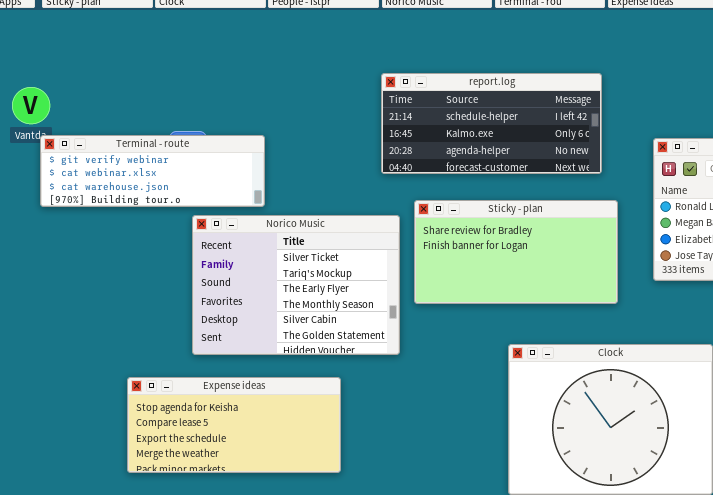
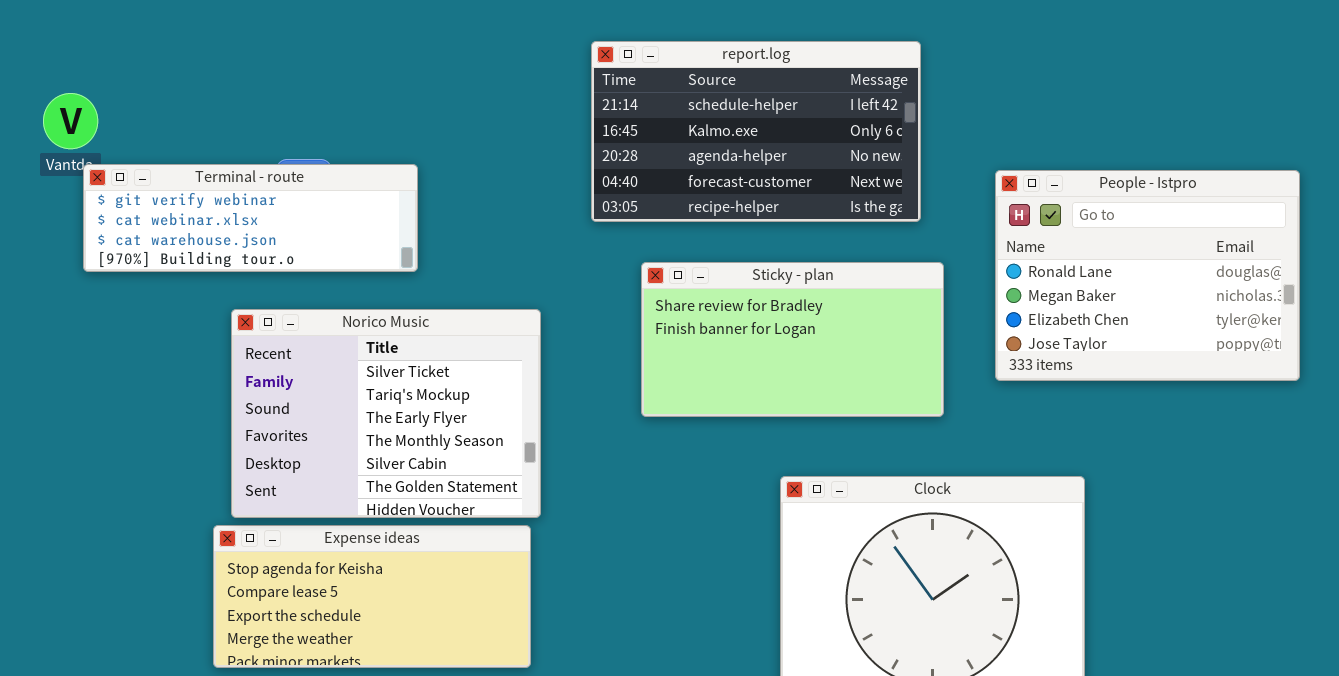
report.log: [381,73,602,174] -> [591,41,921,222], resized
Norico Music: [192,215,400,355] -> [231,309,541,518], moved

